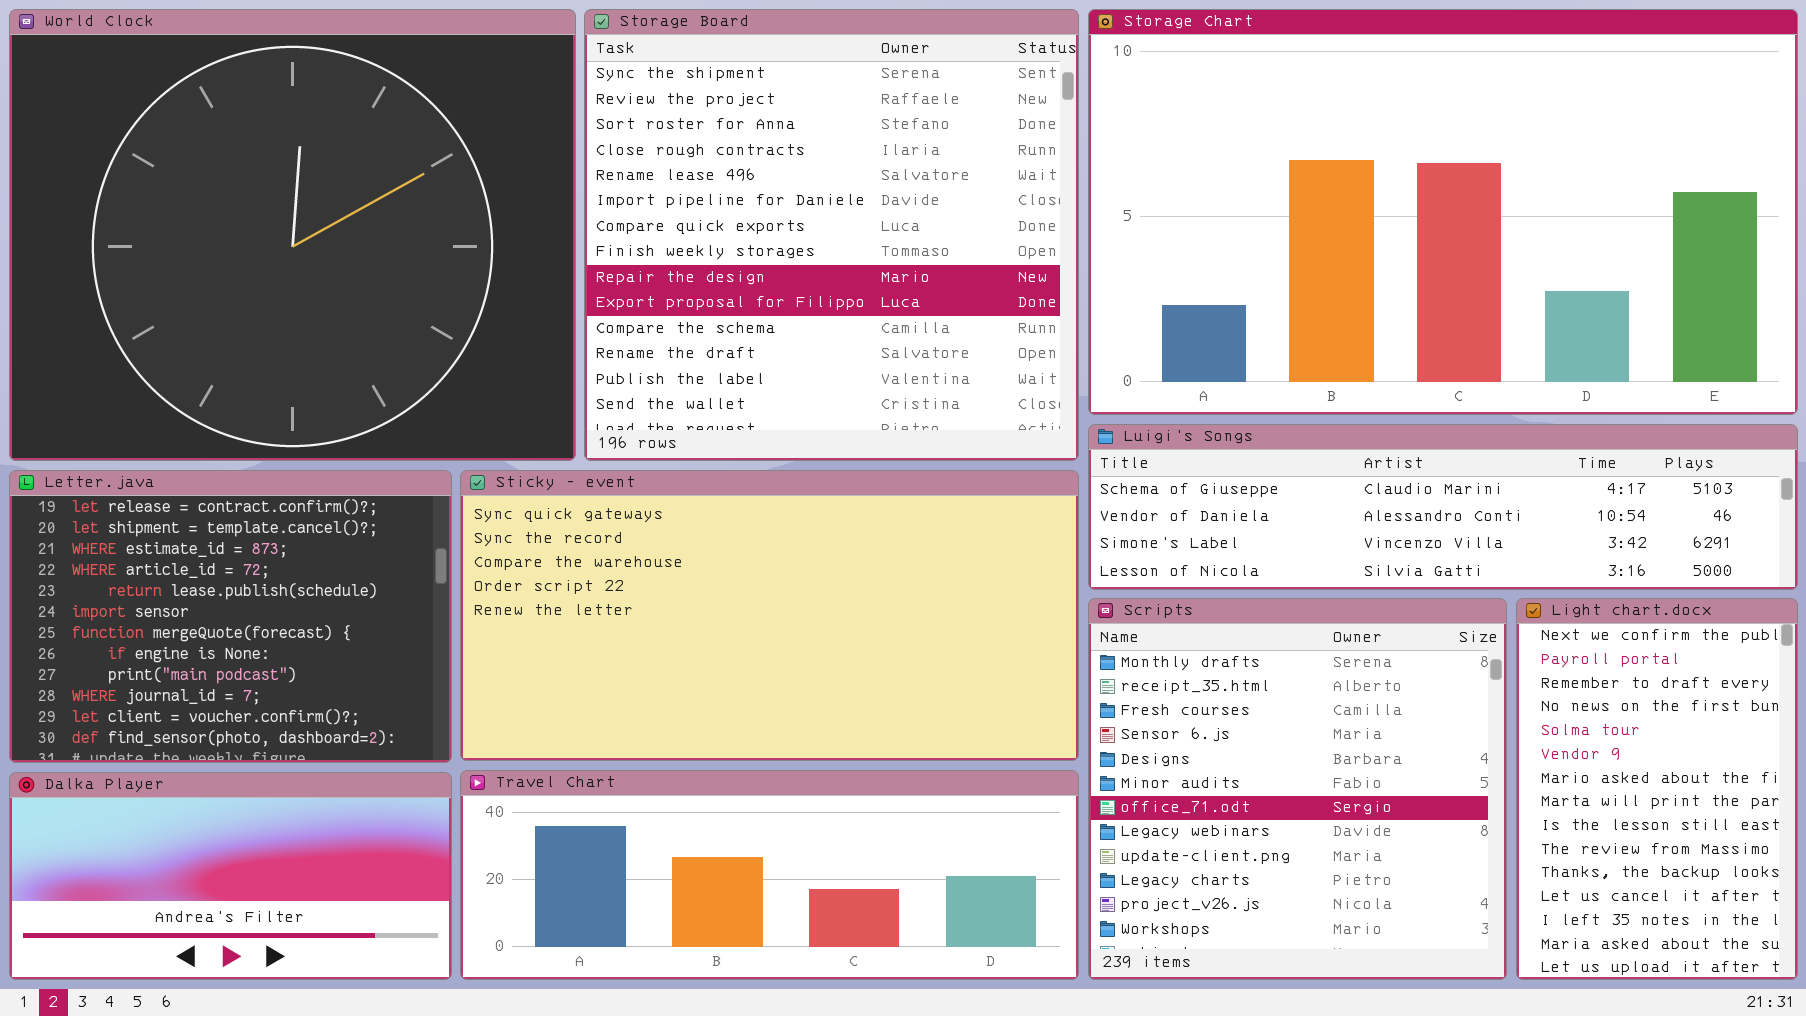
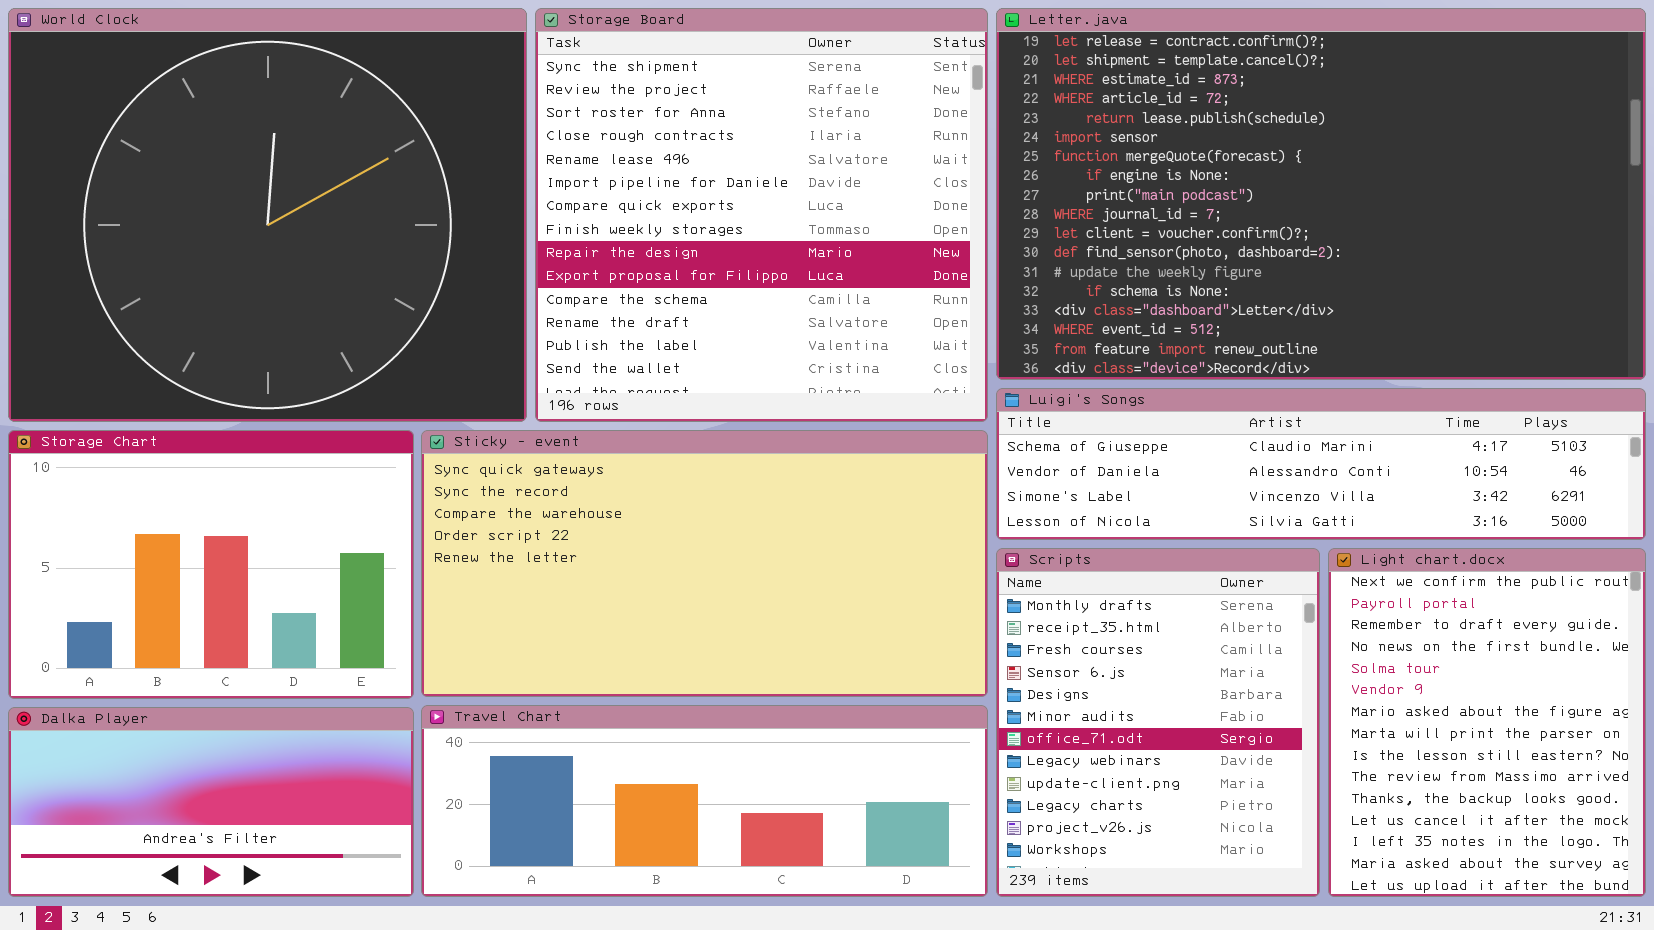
Storage Chart: [1088,9,1798,415] -> [8,430,414,699], moved, resized
Letter.java: [9,470,452,763] -> [996,8,1646,380], moved, resized
Scripts: [1088,598,1507,980] -> [996,548,1320,897], resized
Light chart.docx: [1516,598,1798,980] -> [1328,548,1646,897], resized

